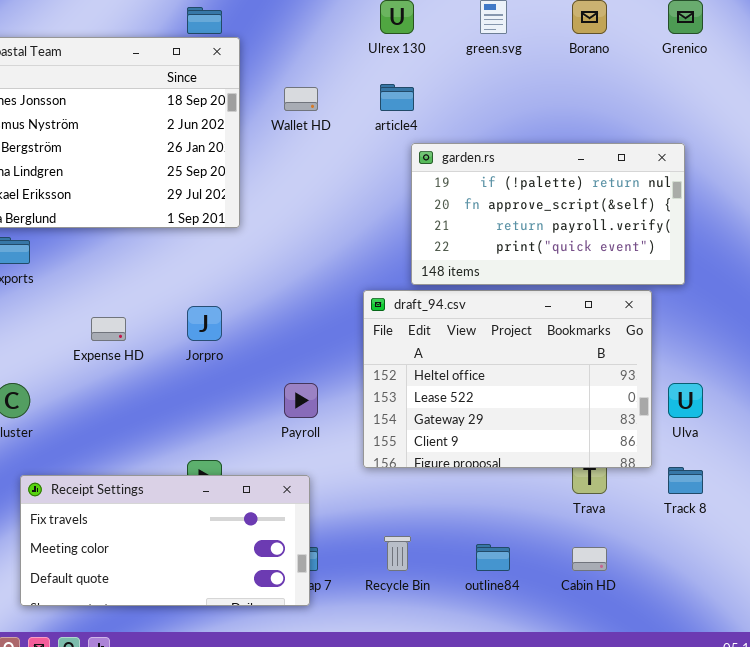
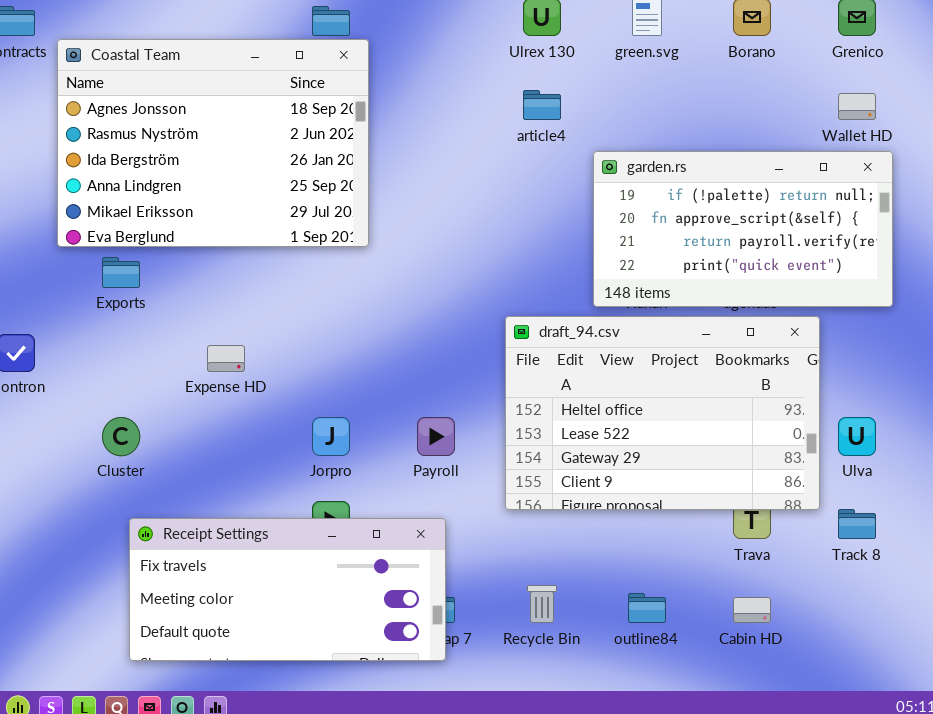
Wallet HD: [284,87,318,111] -> [838,93,876,120], moved
garden.rs: [411,143,685,285] -> [593,151,893,307], moved
Jorpro: [187,306,222,341] -> [312,417,350,456], moved

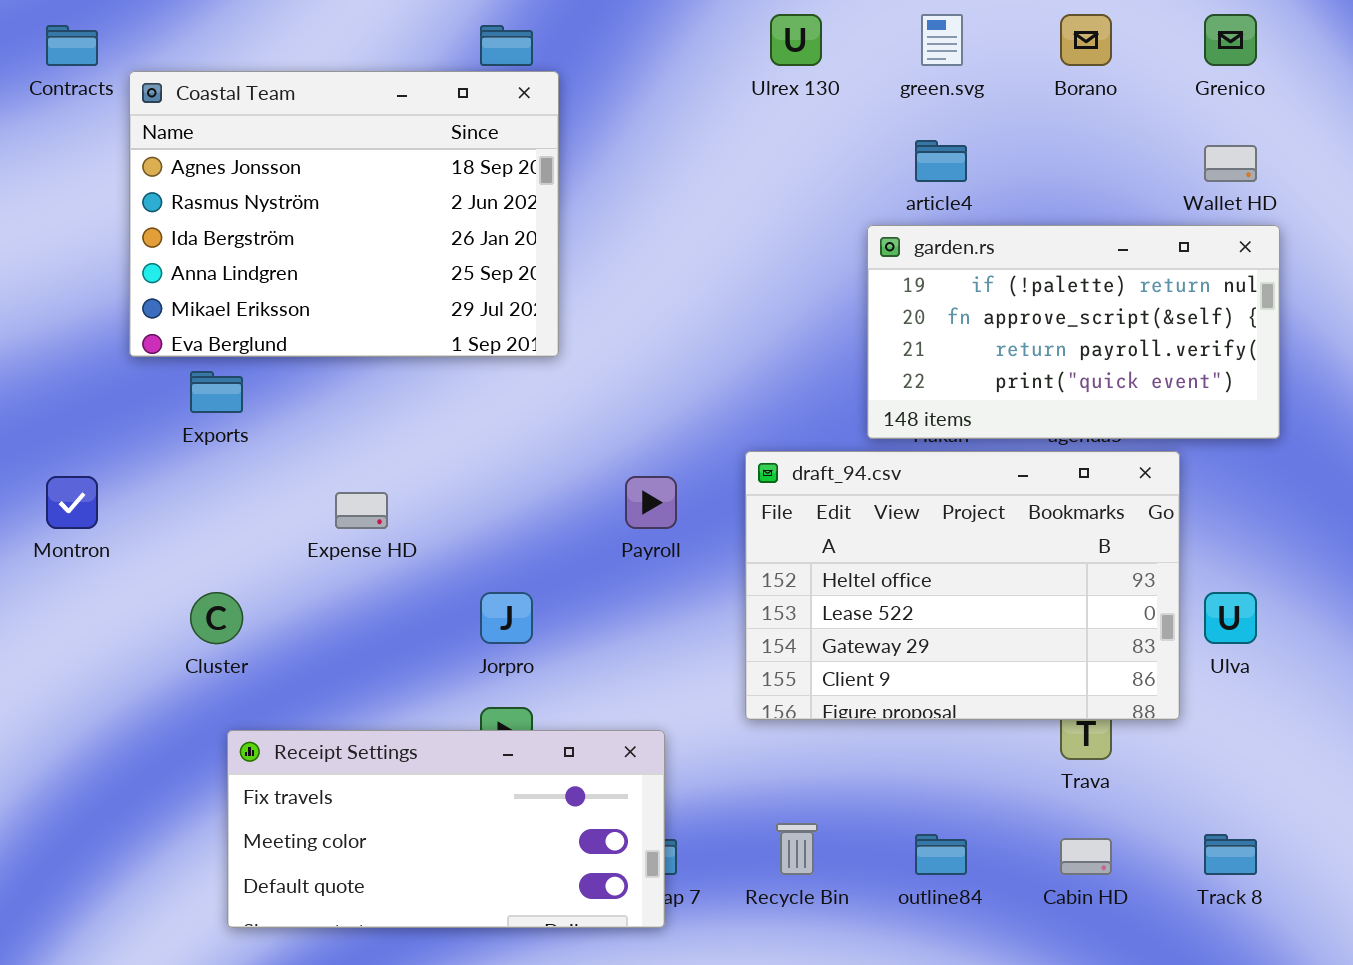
article4: [523,90,561,120] -> [915,140,967,182], moved
Payroll: [417,417,455,456] -> [625,476,677,529], moved
Track 8: [838,509,876,539] -> [1204,834,1257,875], moved

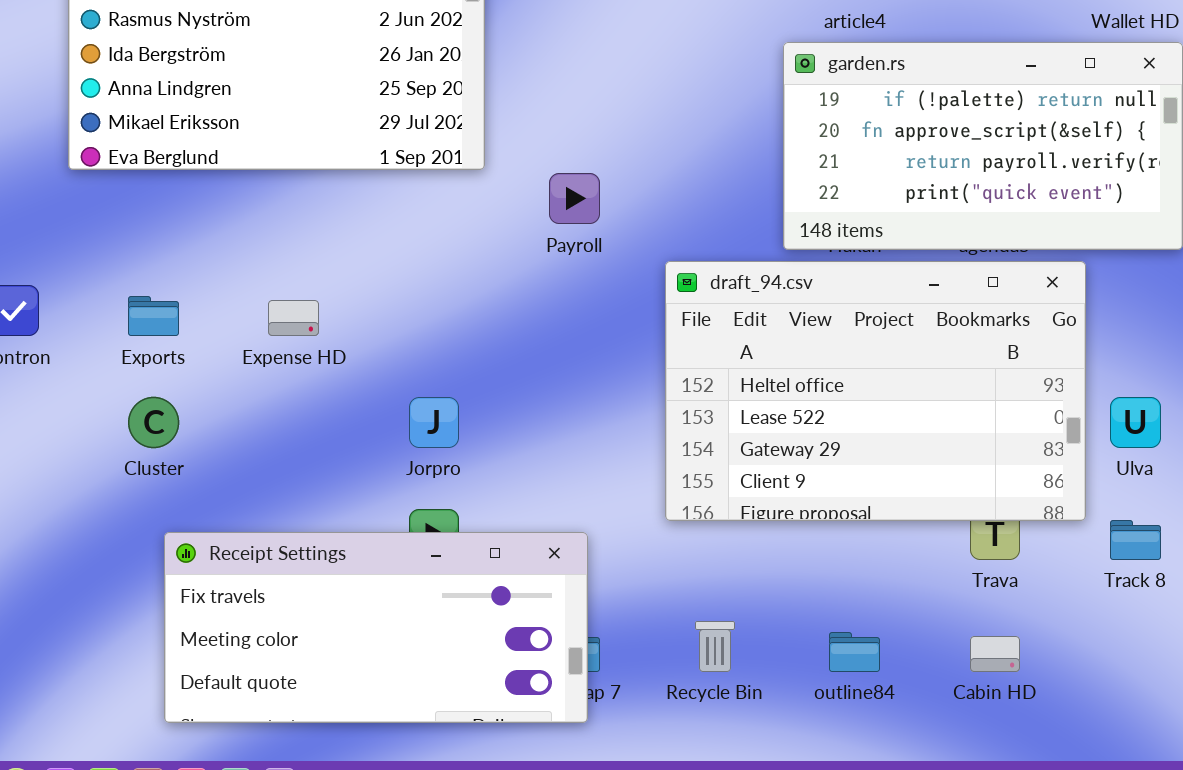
Exports: [190,371,243,413] -> [128,296,179,336], moved
Payroll: [625,476,677,529] -> [549,173,600,224], moved
Track 8: [1204,834,1257,875] -> [1110,520,1161,560], moved

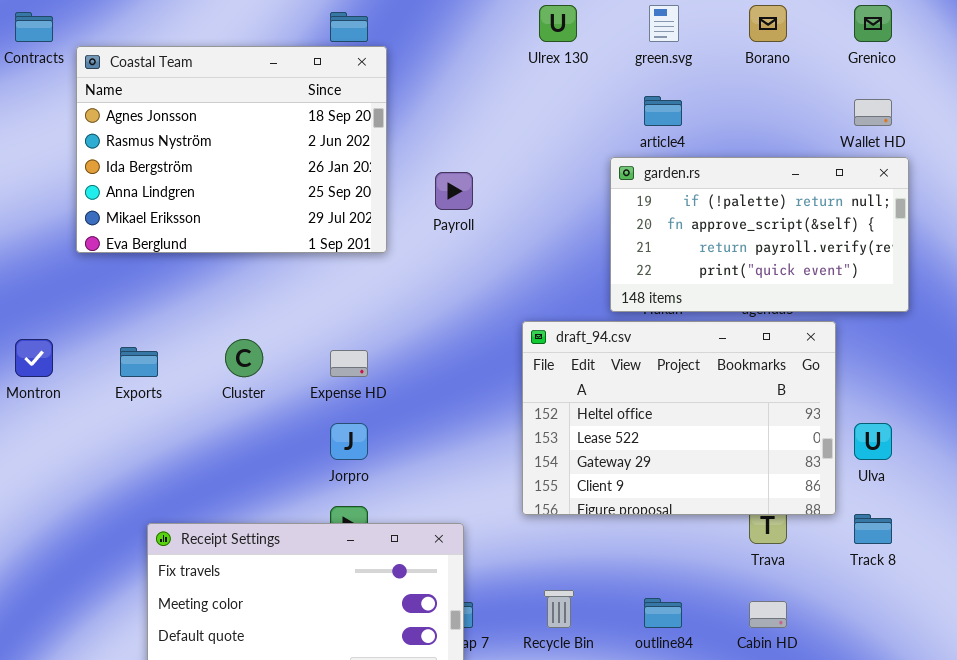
Payroll: [549,173,600,224] -> [435,172,473,210], moved
Expense HD: [268,300,319,336] -> [330,350,368,377], moved
Cluster: [128,397,179,448] -> [225,339,263,377], moved

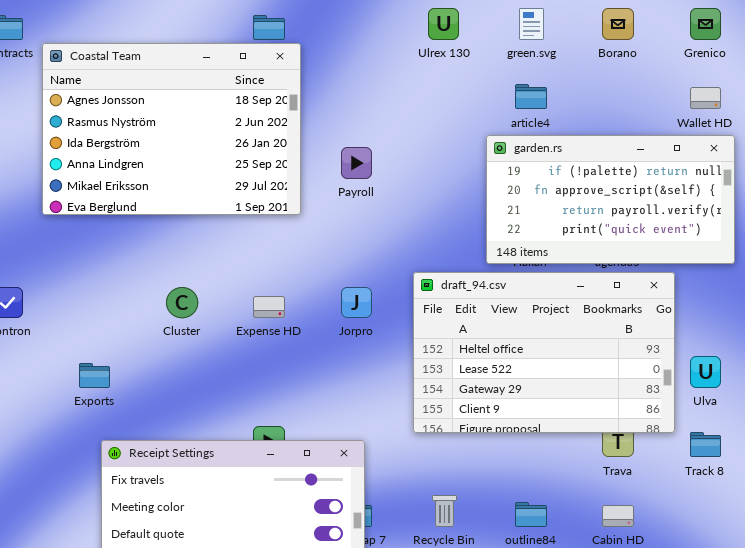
Exports: [120,347,158,377] -> [79,363,110,388], moved
Jorpro: [330,423,368,460] -> [341,287,372,318], moved

